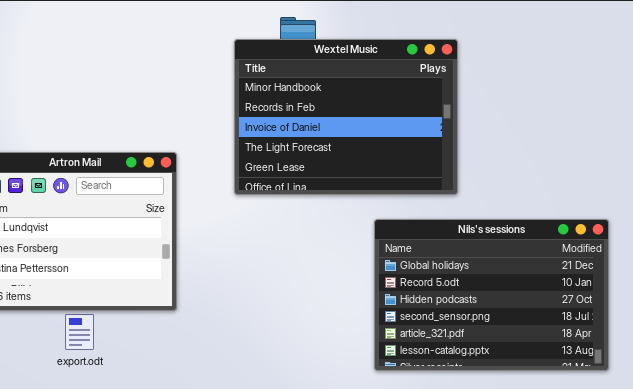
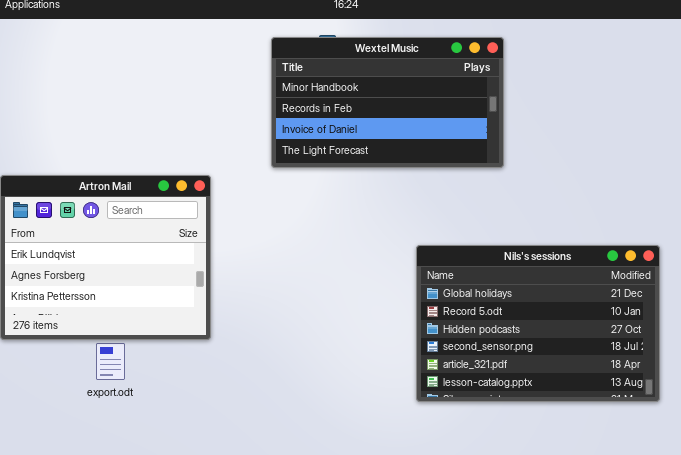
Wextel Music: [234,39,458,195] -> [271,37,504,168], moved, resized

